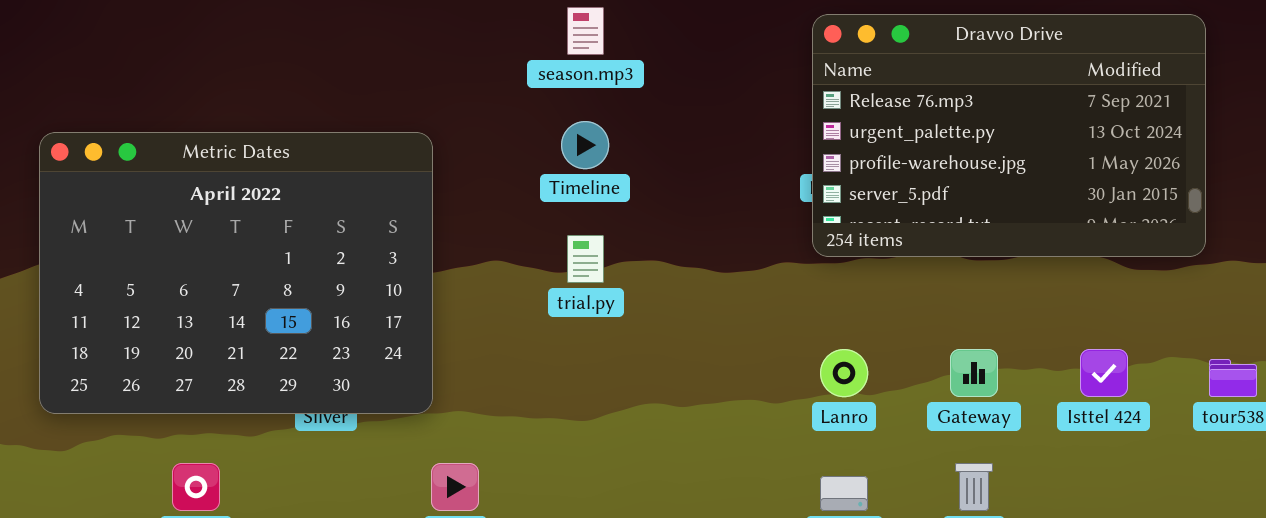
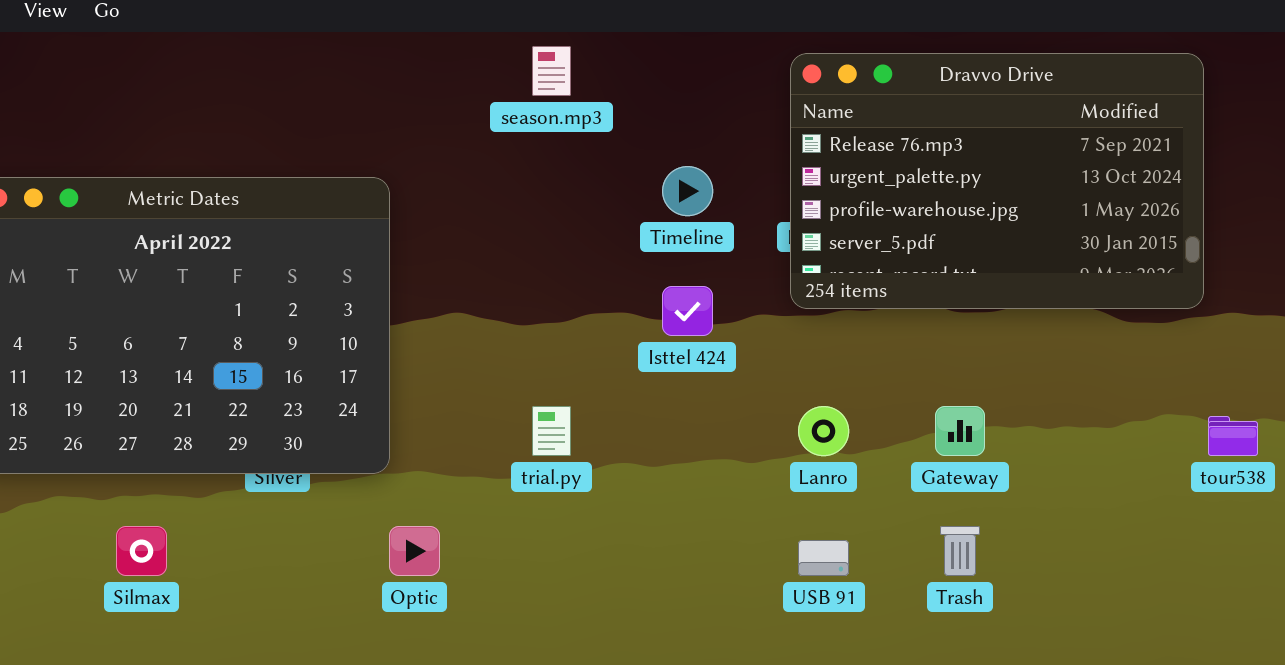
Timeline: [561,121,609,169] -> [662,166,713,216], moved
trial.py: [567,235,604,283] -> [532,406,571,456], moved
Isttel 424: [1080,349,1128,397] -> [662,286,713,336], moved

